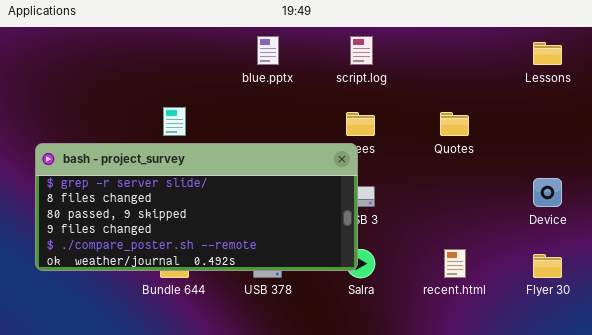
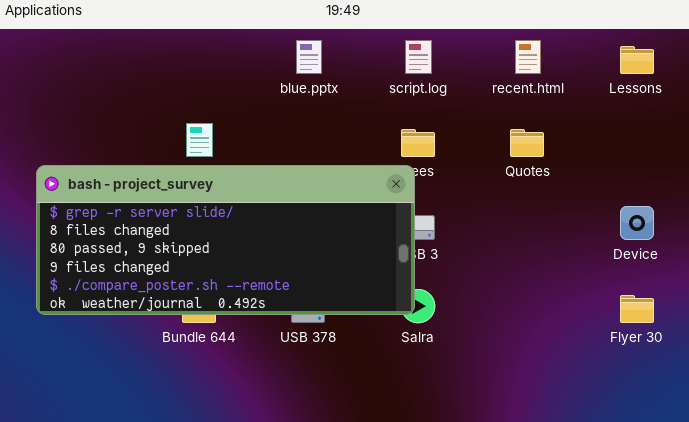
recent.html: [444,249,466,278] -> [515,40,541,74], moved

